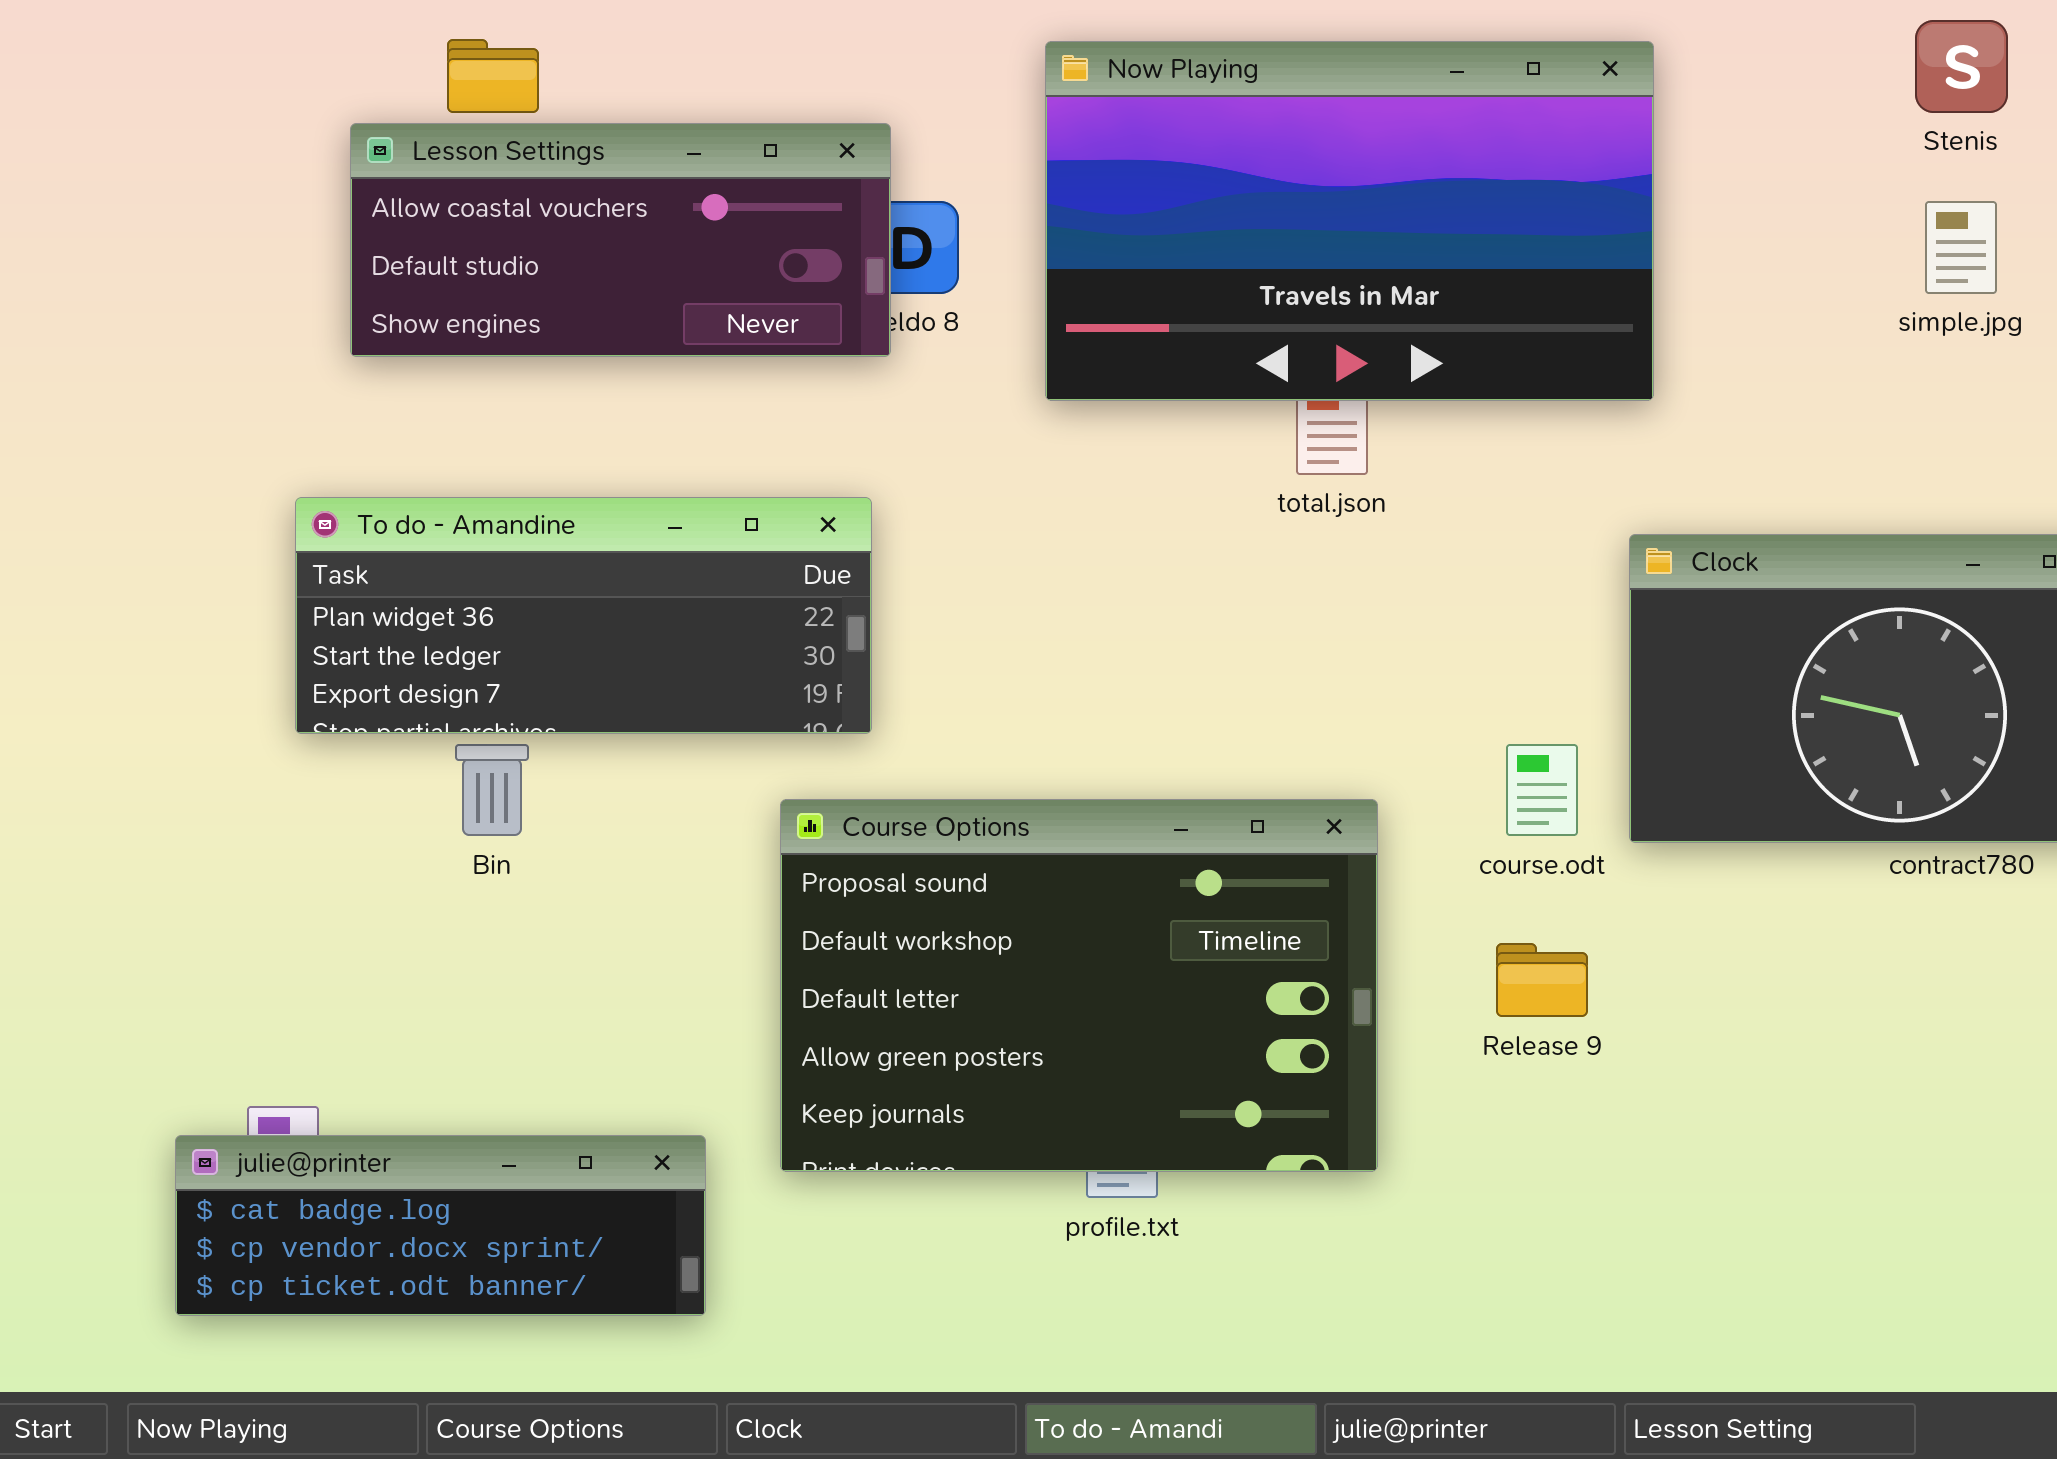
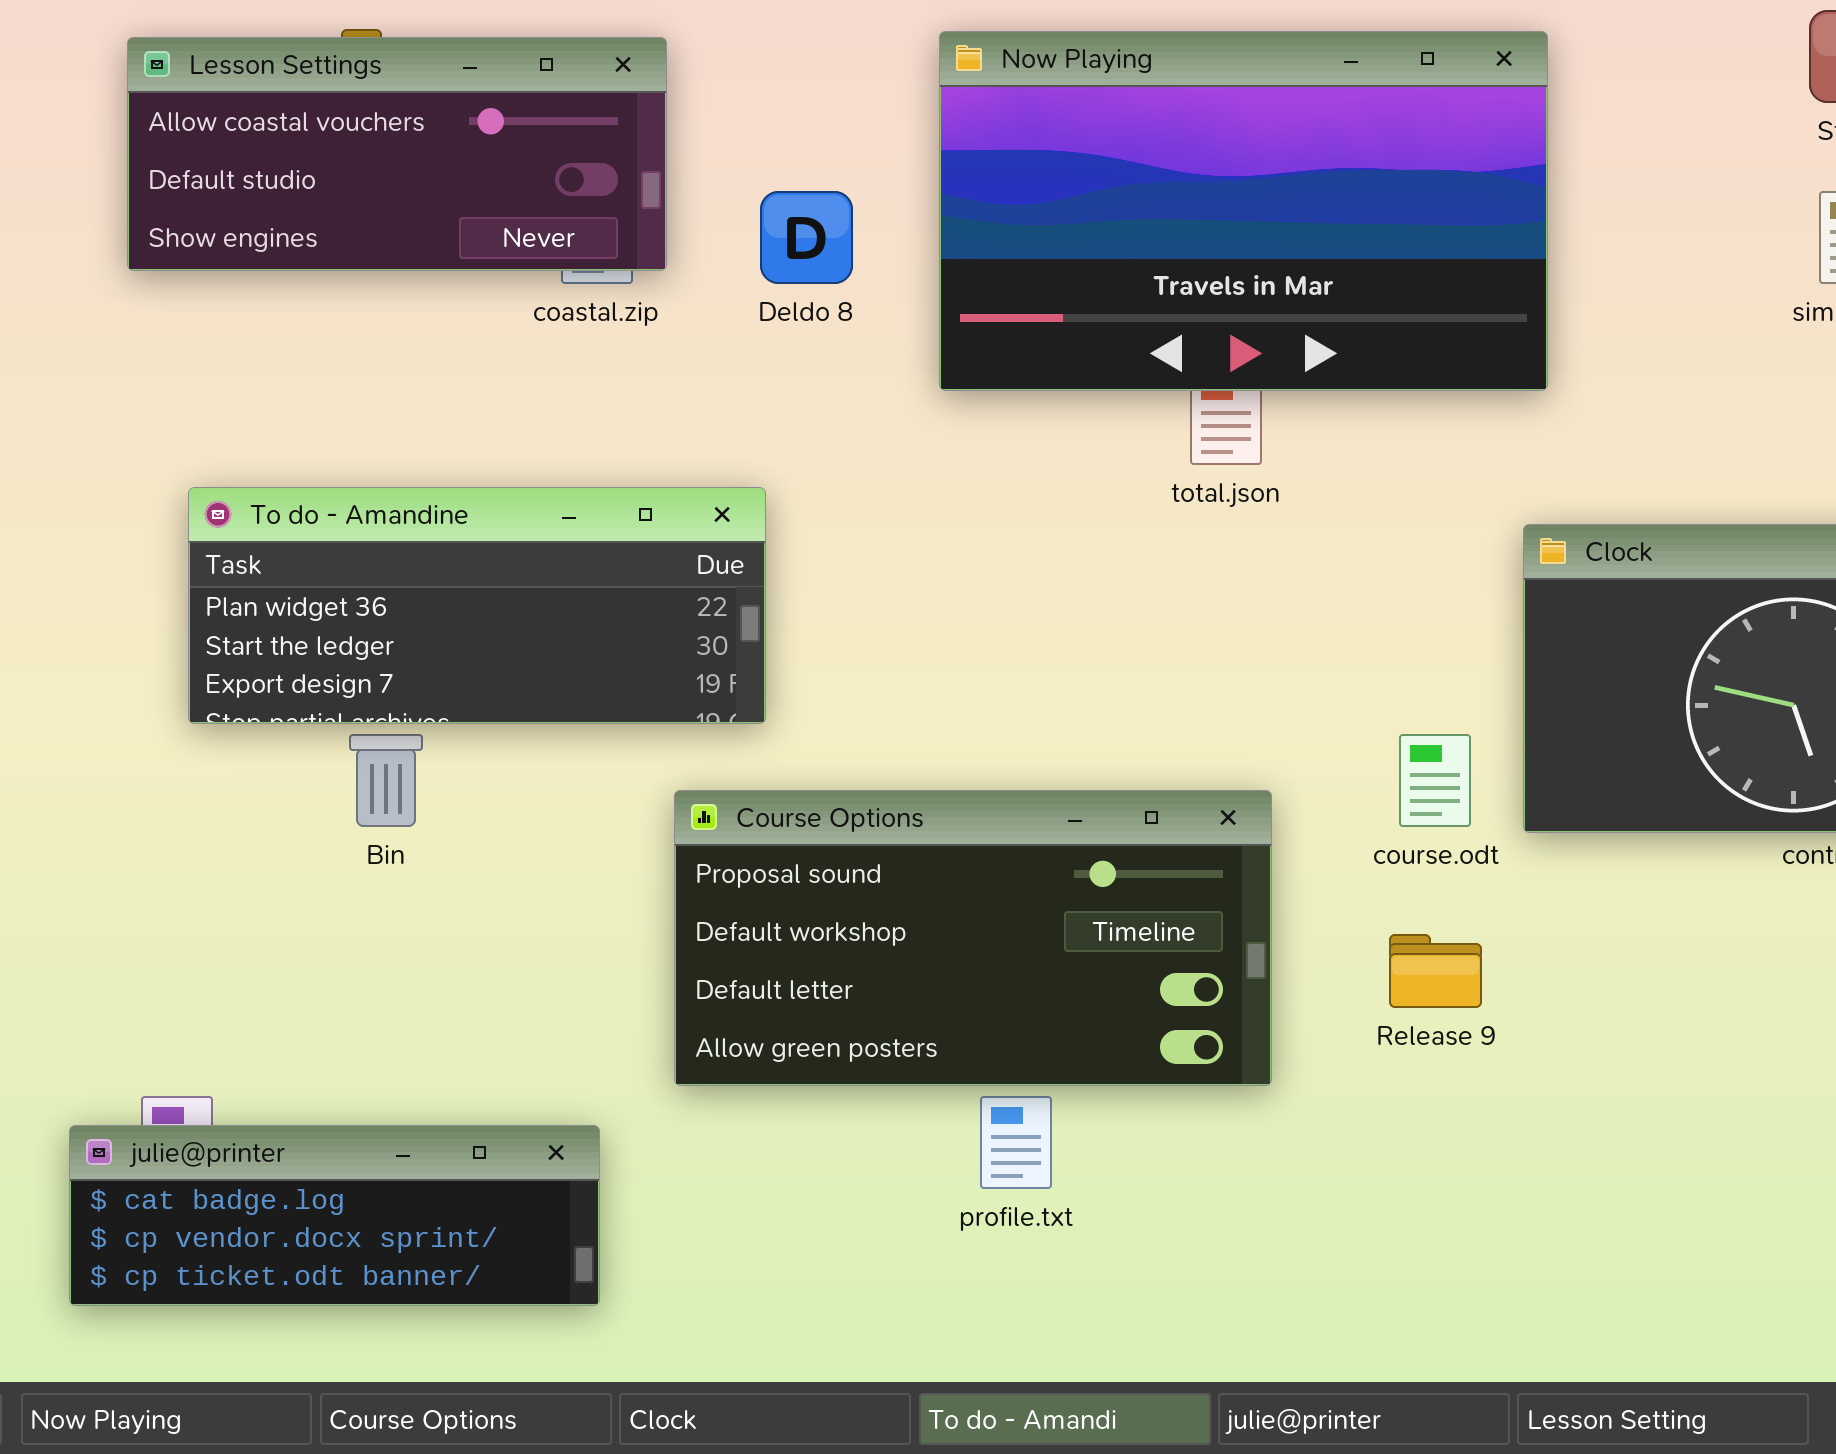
Lesson Settings: [350,123,891,357] -> [127,37,667,271], moved
Course Options: [780,799,1378,1172] -> [674,790,1272,1086], resized

